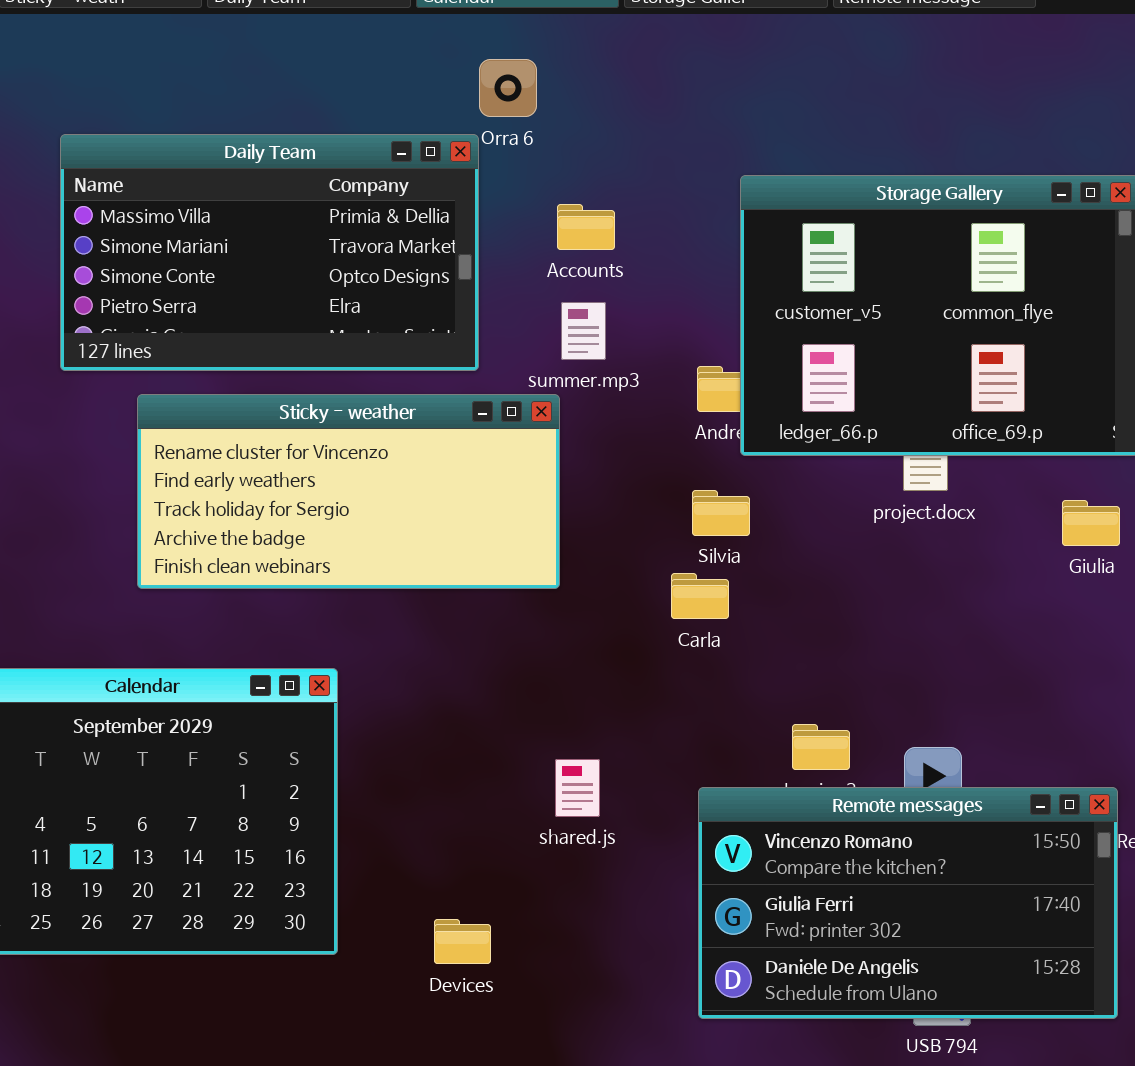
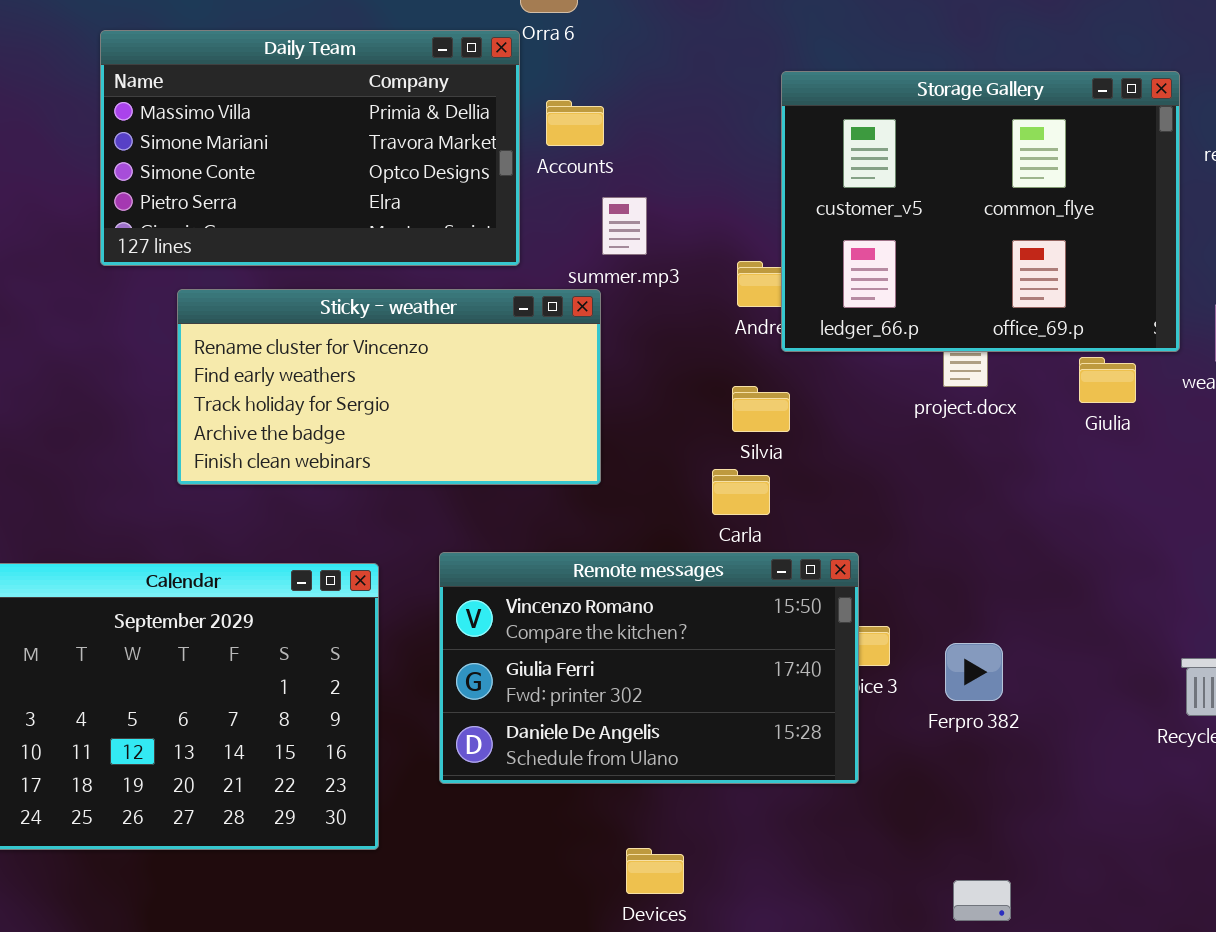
Accounts: [557,204,615,250] -> [546,100,604,146], moved
Giulia: [1062,500,1120,546] -> [1079,357,1136,403], moved
Remote messages: [698,787,1118,1019] -> [439,552,859,784], moved
Devices: [434,919,491,964] -> [626,848,684,894], moved

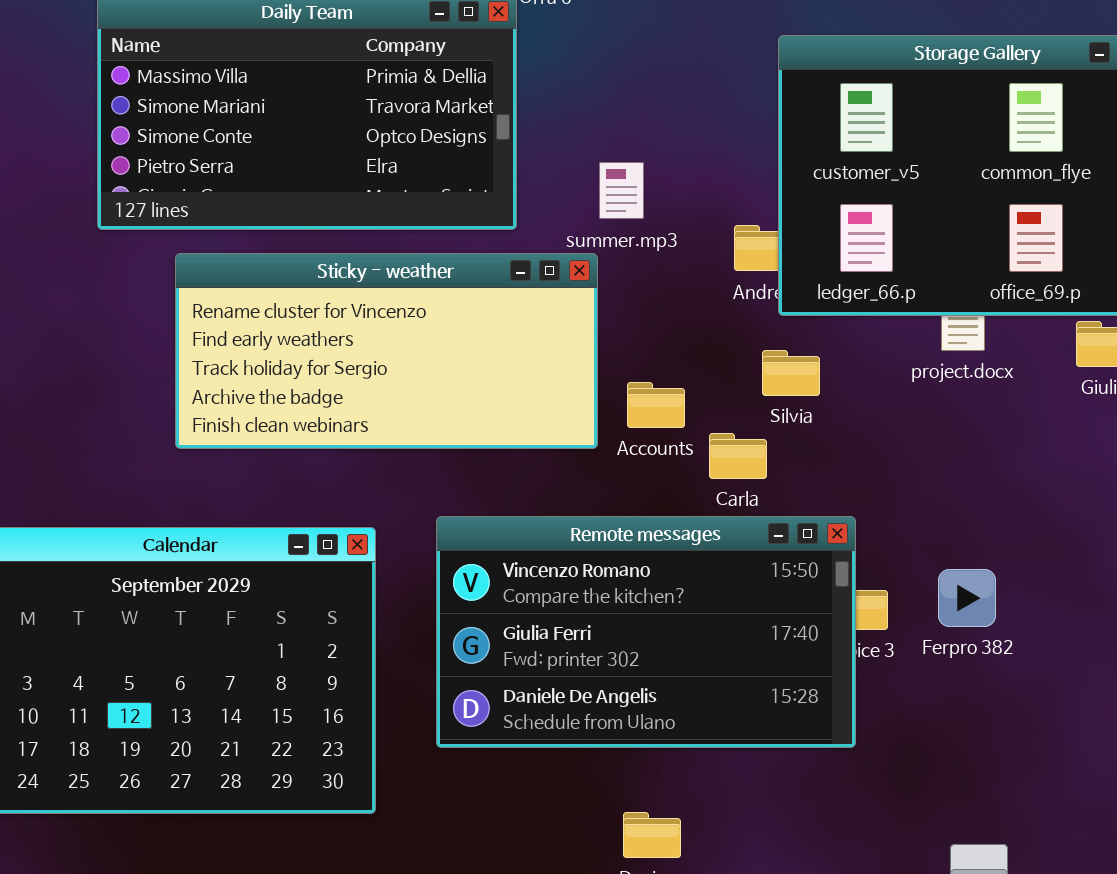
Accounts: [546,100,604,146] -> [627,382,685,428], moved
Silvia: [732,386,790,432] -> [762,350,820,396], moved
Ferpro 382: [945,643,1003,701] -> [938,569,996,627], moved

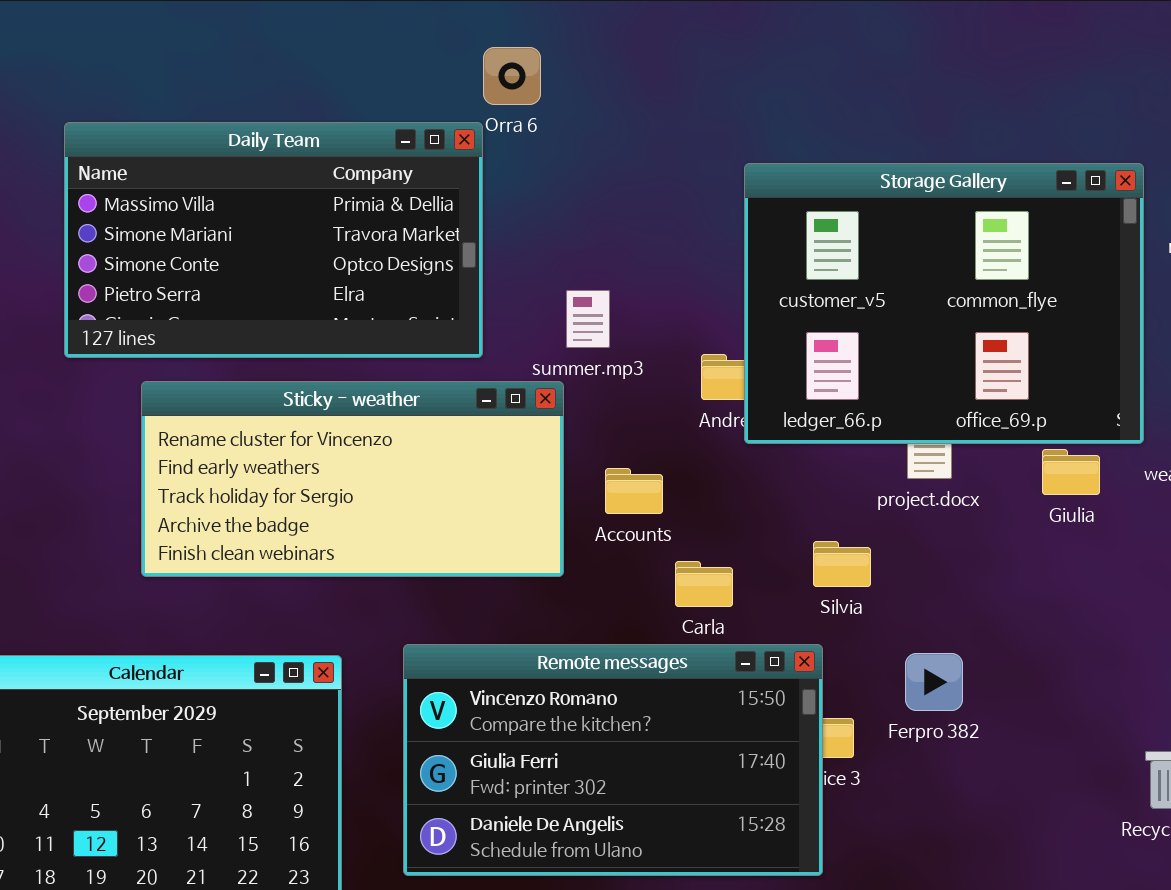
Silvia: [762,350,820,396] -> [813,541,871,587], moved
Accounts: [627,382,685,428] -> [605,468,663,514], moved
Ferpro 382: [938,569,996,627] -> [905,653,963,711], moved

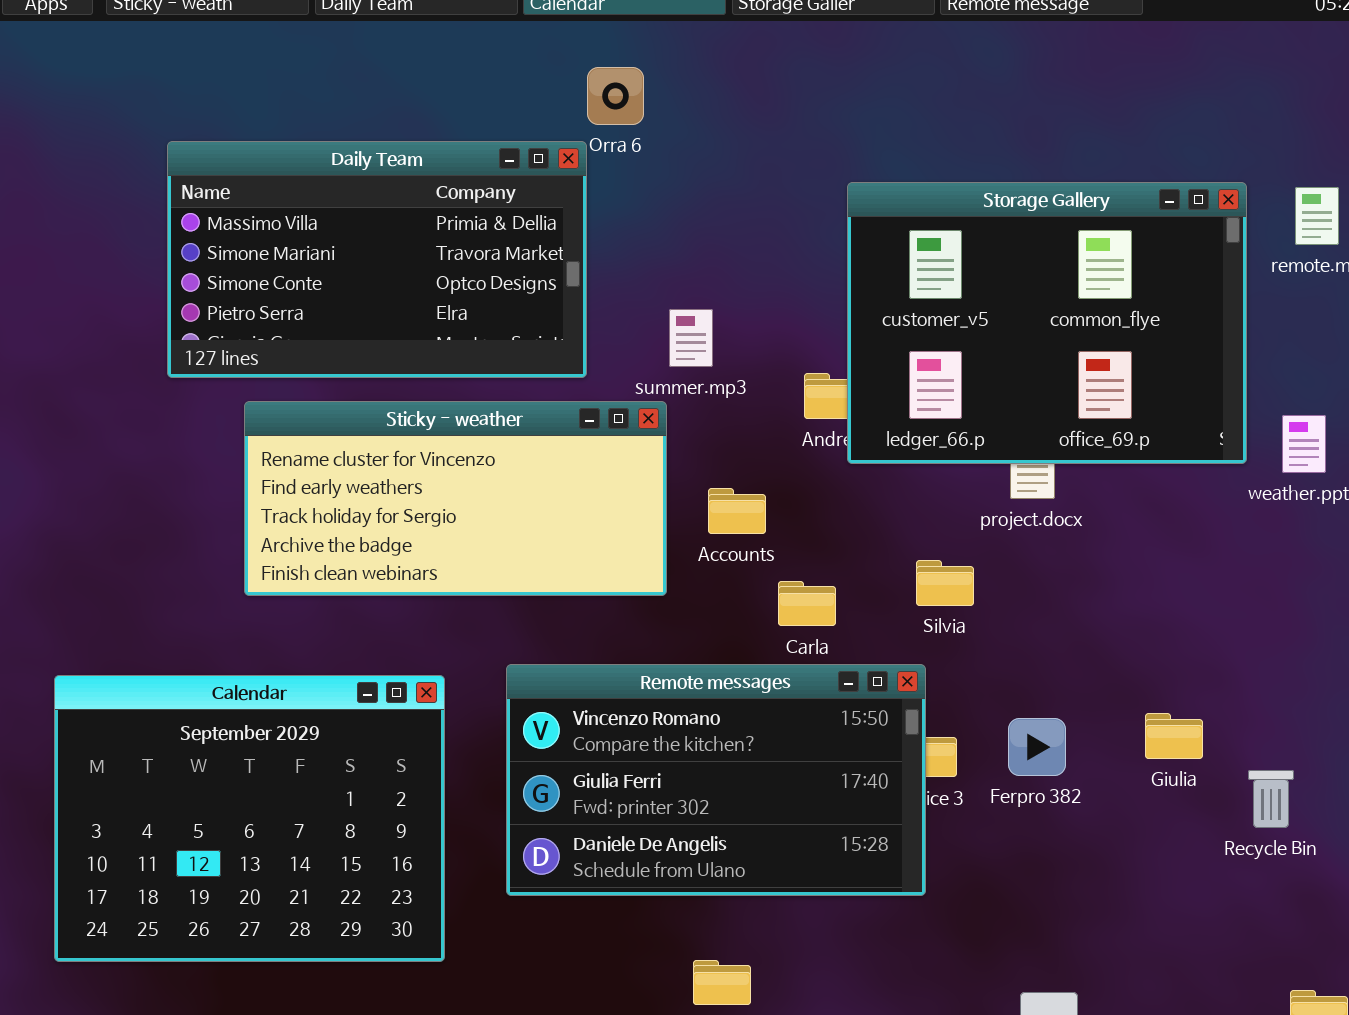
Giulia: [1042,449,1100,495] -> [1145,713,1203,759], moved
Ferpro 382: [905,653,963,711] -> [1008,718,1066,776], moved

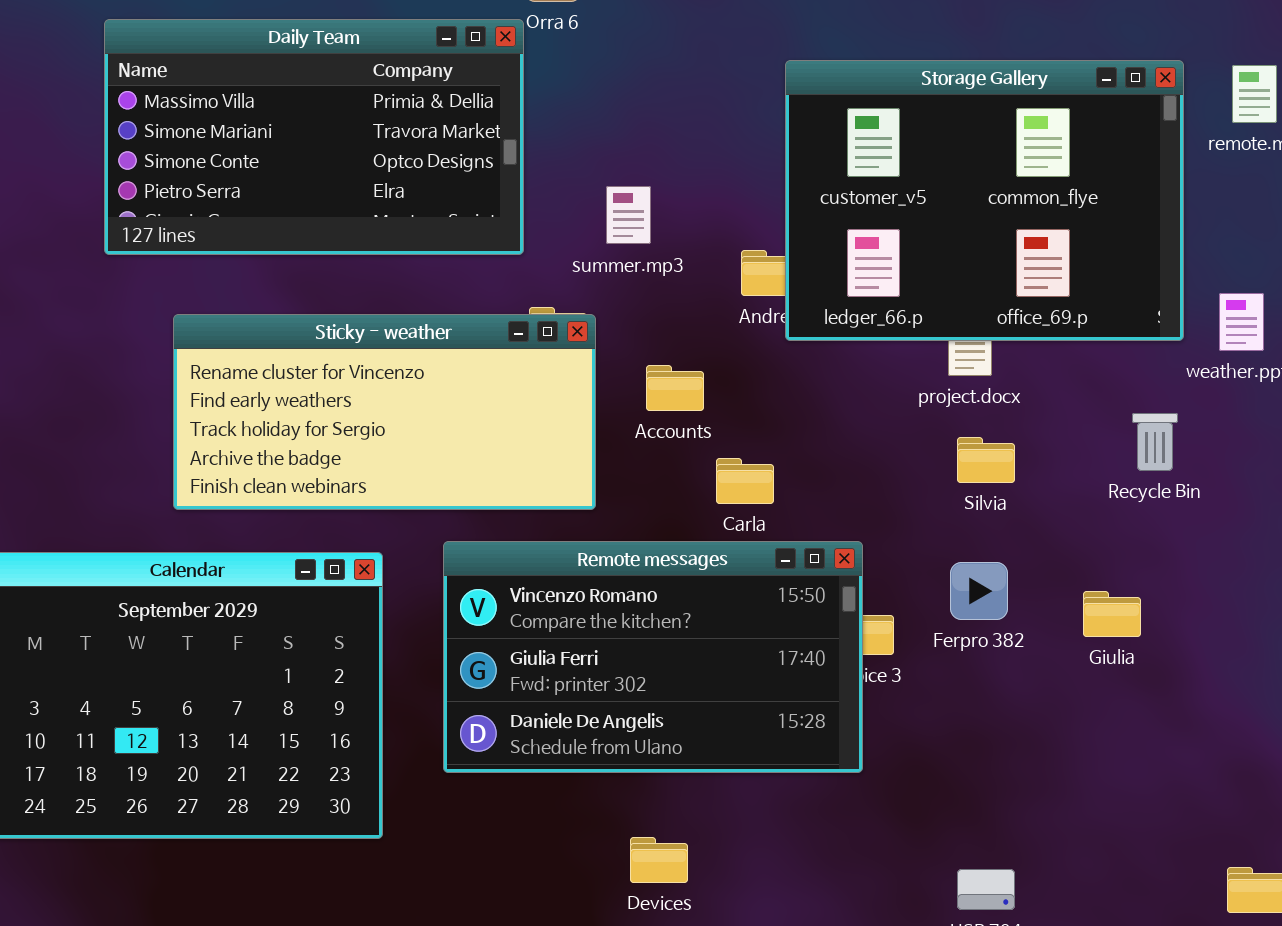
Sticky - weather: [244,401,667,596] -> [173,314,596,510], moved
Silvia: [916,560,974,606] -> [957,437,1015,483], moved
Ferpro 382: [1008,718,1066,776] -> [950,562,1008,620], moved
Recycle Bin: [1248,770,1294,828] -> [1132,413,1178,471], moved

